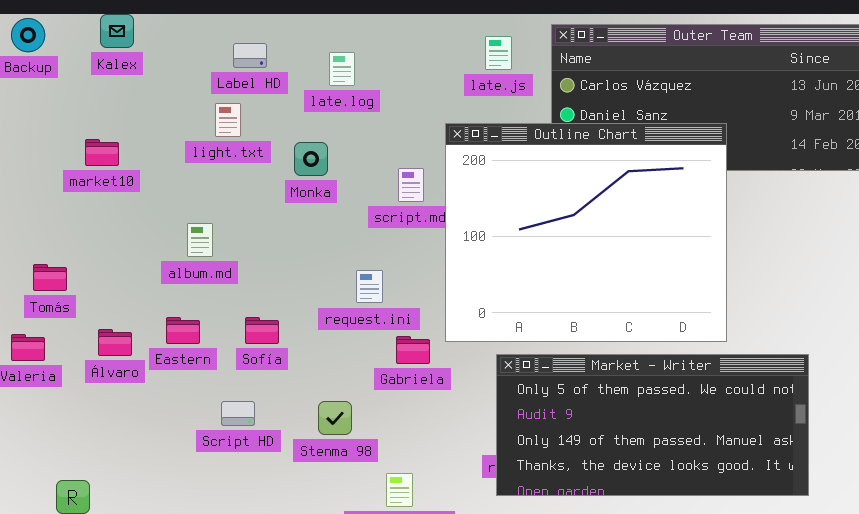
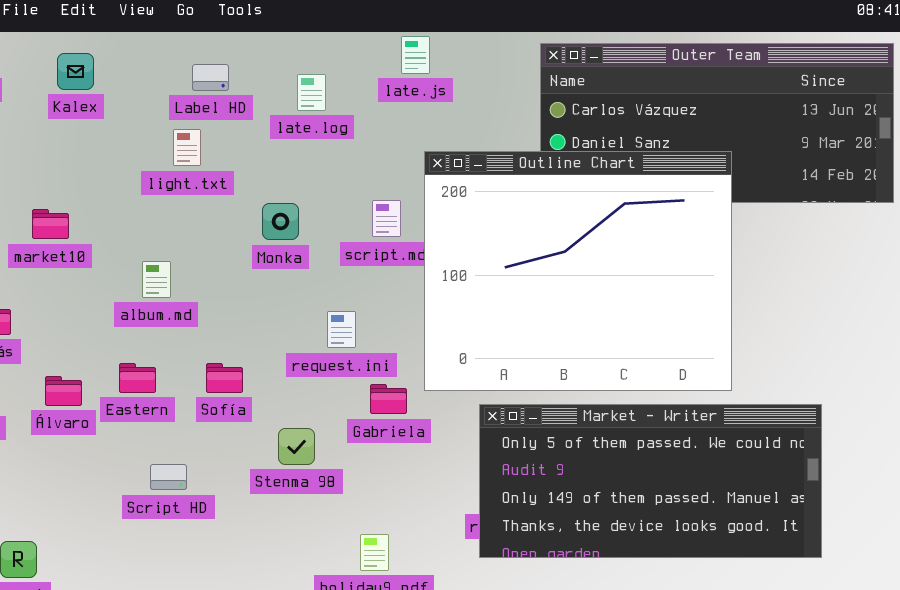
Kalex: [100,14,134,48] -> [57,53,94,90], moved
late.js: [485,36,512,70] -> [401,36,430,74], moved
market10: [85,139,119,166] -> [32,209,69,239], moved
Monka: [294,142,328,176] -> [262,203,299,240], moved
Script HD: [221,401,255,426] -> [150,464,187,490], moved
Stenma 98: [318,401,352,435] -> [278,428,315,465], moved

